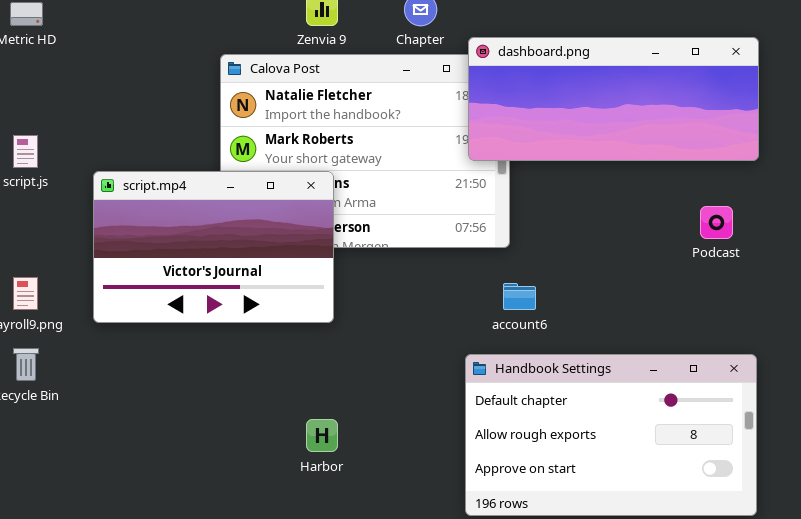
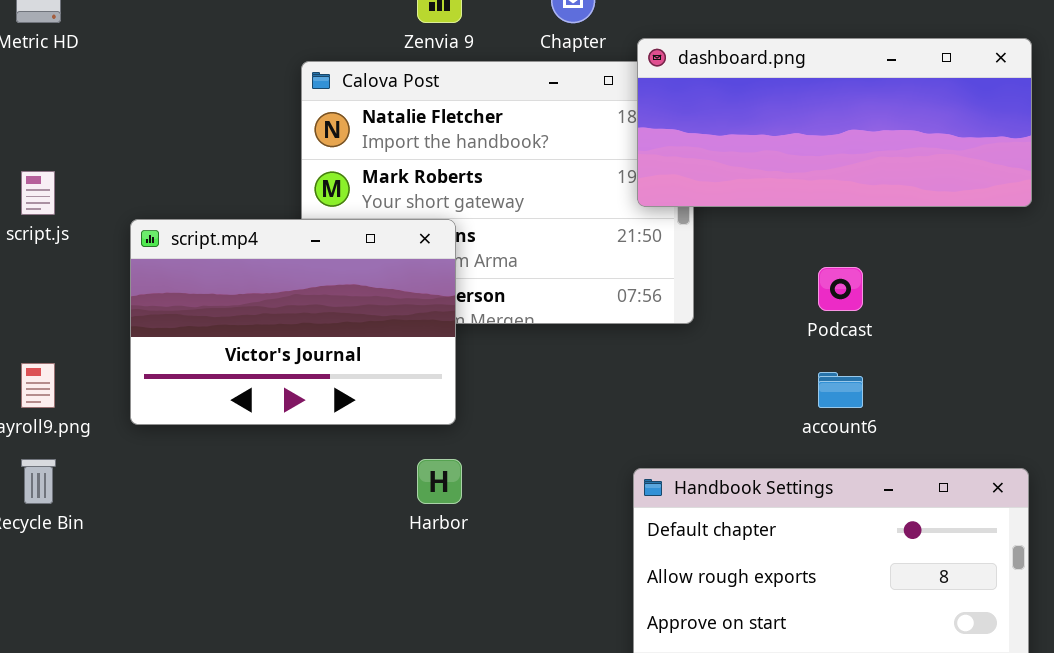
Podcast: [700,206,733,239] -> [818,267,863,311], moved
account6: [503,283,536,310] -> [818,372,863,408], moved
Harbor: [306,419,338,452] -> [417,459,462,504], moved

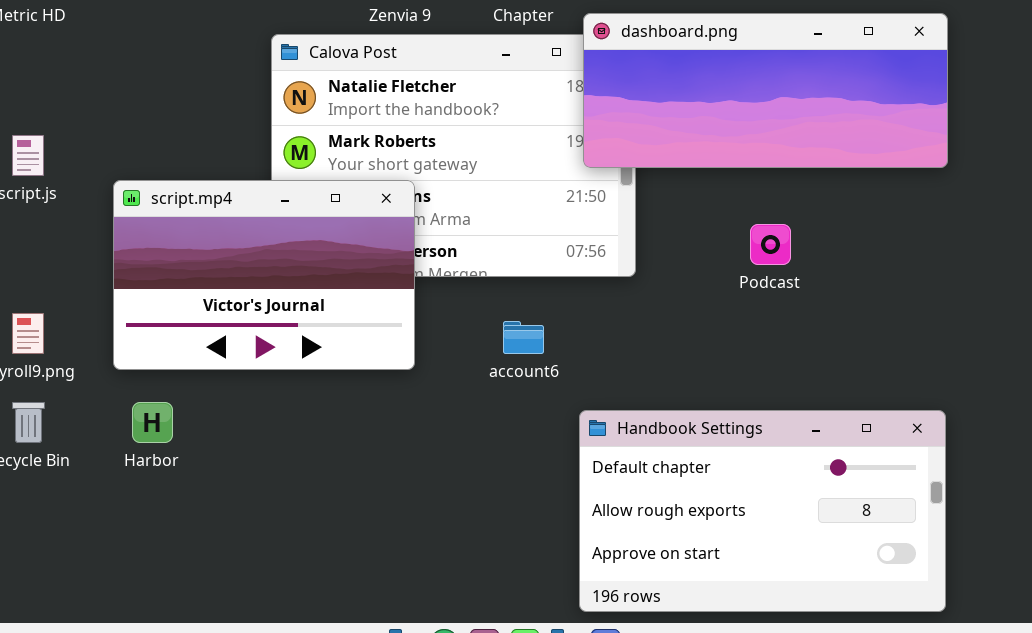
account6: [818,372,863,408] -> [503,321,544,354], moved
Harbor: [417,459,462,504] -> [132,402,173,443], moved

